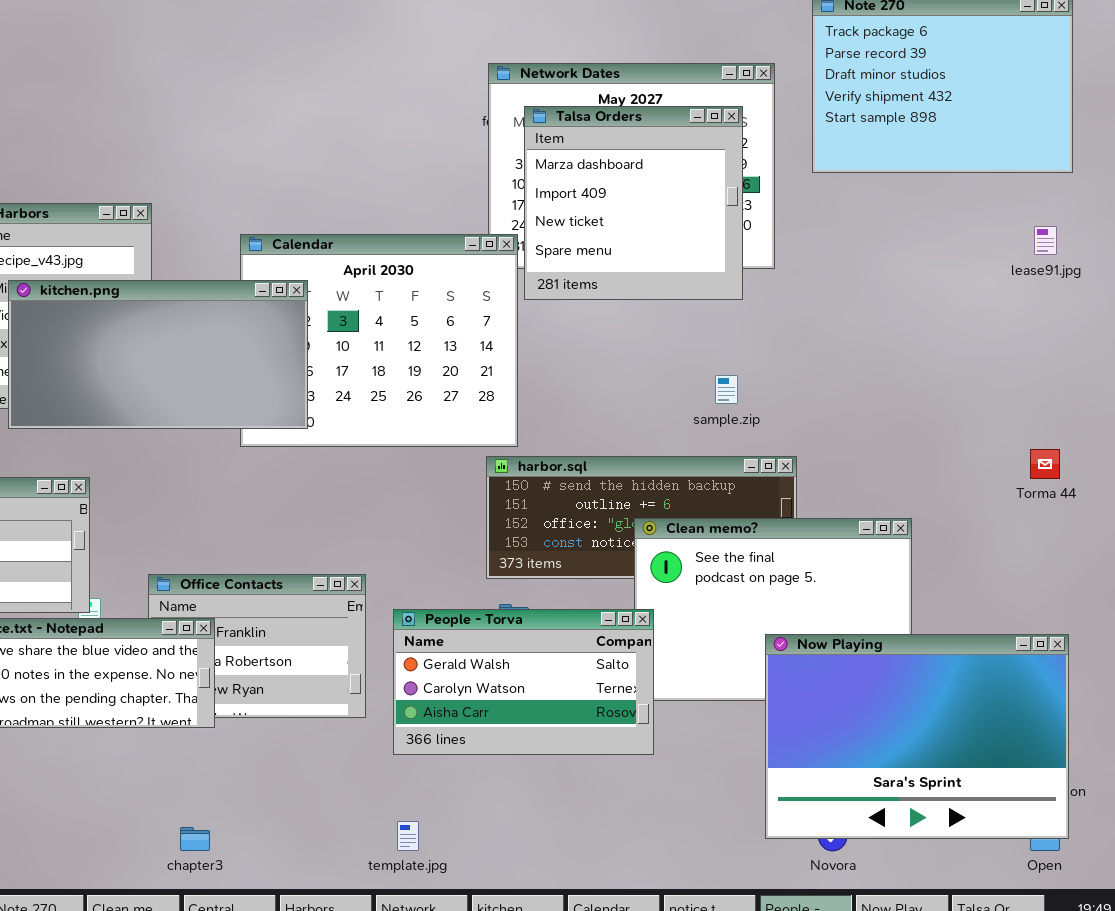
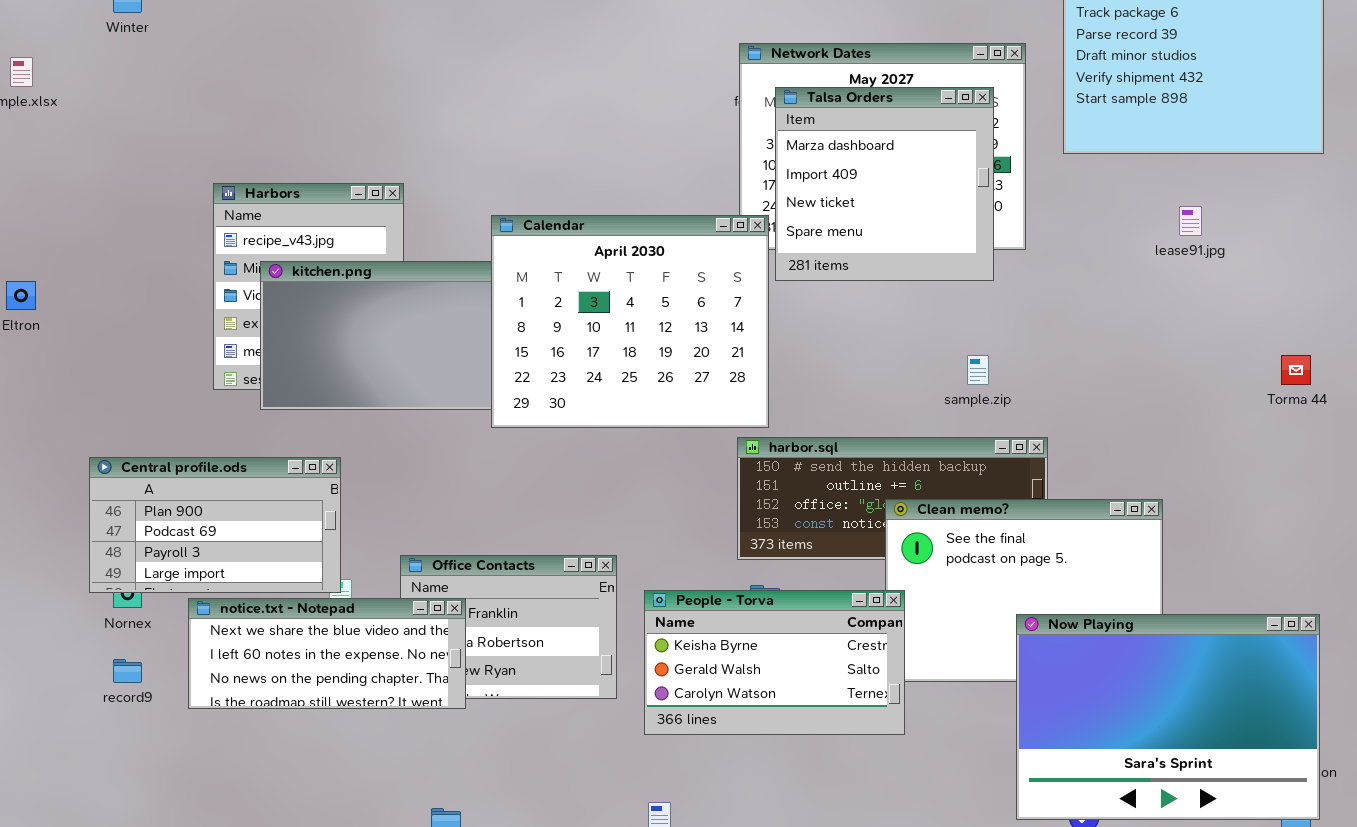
lease91.jpg: [1034,226,1057,255] -> [1179,206,1202,236], moved
Calendar: [240,234,518,447] -> [491,215,769,428], raised
Torma 44: [1030,449,1060,479] -> [1281,355,1311,385], moved
People - Torva: [393,609,654,755] -> [644,590,905,735], scrolled up 1 row

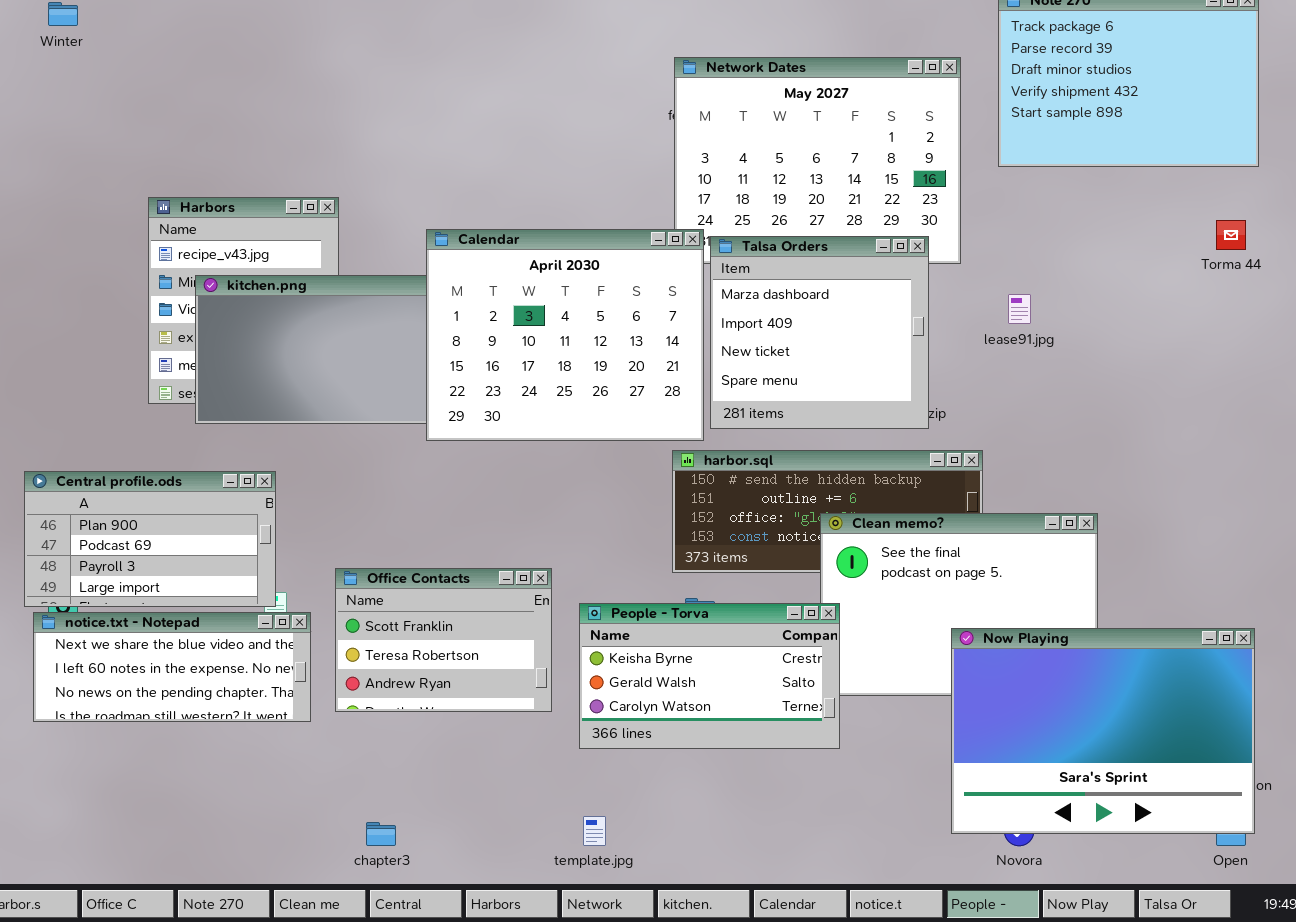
Talsa Orders: [775,87,994,281] -> [710,236,929,429], moved
lease91.jpg: [1179,206,1202,236] -> [1008,294,1031,324], moved
Torma 44: [1281,355,1311,385] -> [1216,220,1246,250], moved
notice.txt - Notepad: [188,598,466,709] -> [33,612,311,722], moved

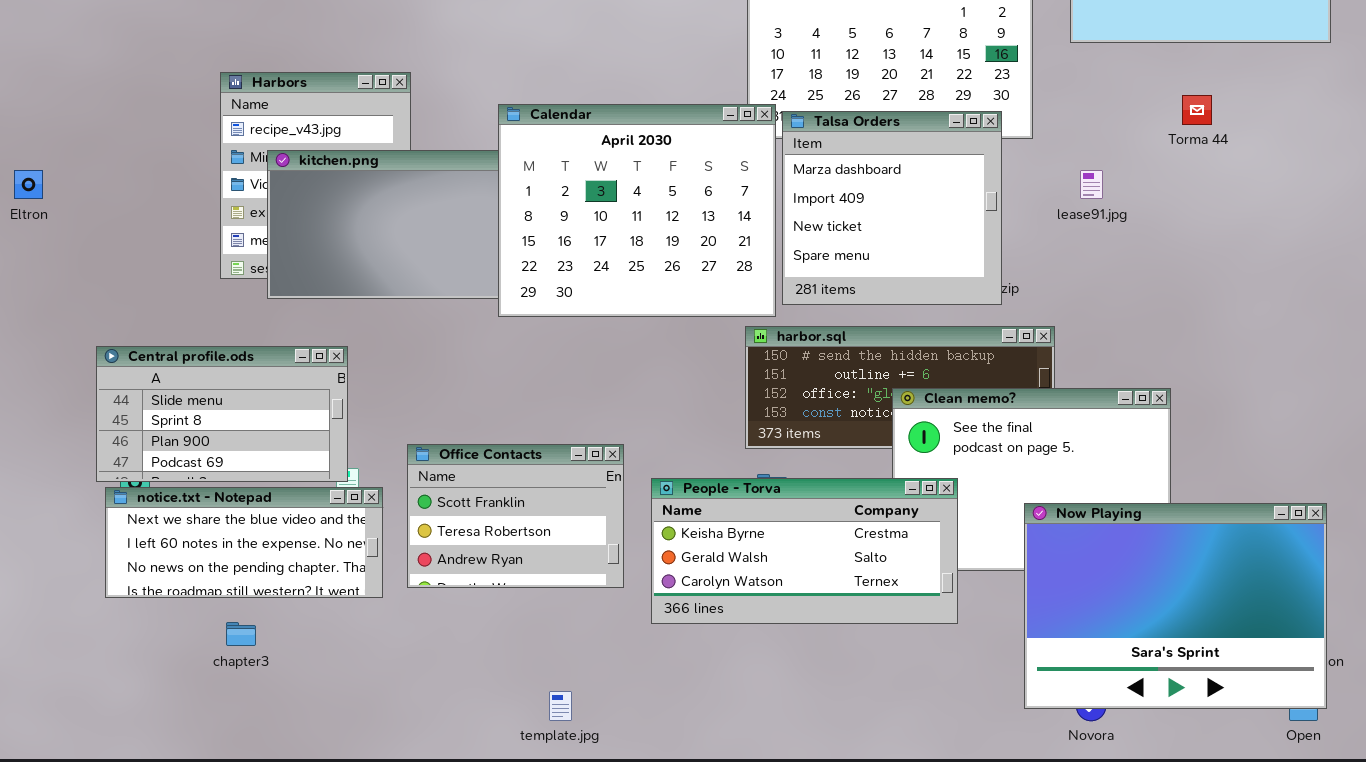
Torma 44: [1216,220,1246,250] -> [1182,95,1212,125], moved
Central profile.ods: [24,471,276,607] -> [96,346,348,482], scrolled up 2 rows
People - Torva: [579,603,840,749] -> [651,478,958,624], resized
template.jpg: [583,816,606,846] -> [549,691,572,721], moved
chapter3: [366,822,396,846] -> [226,622,256,646], moved

